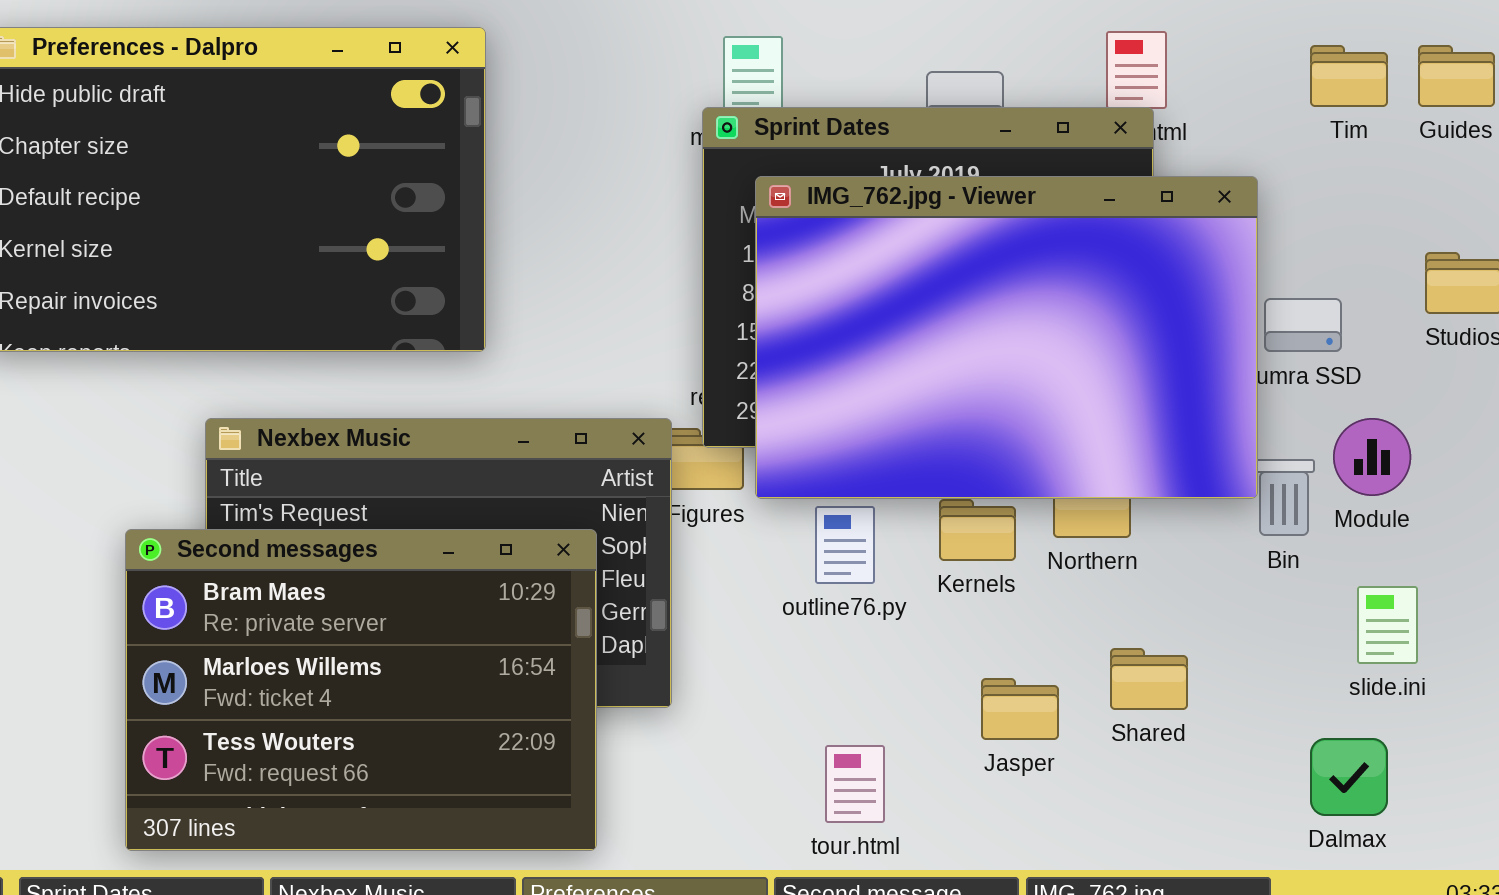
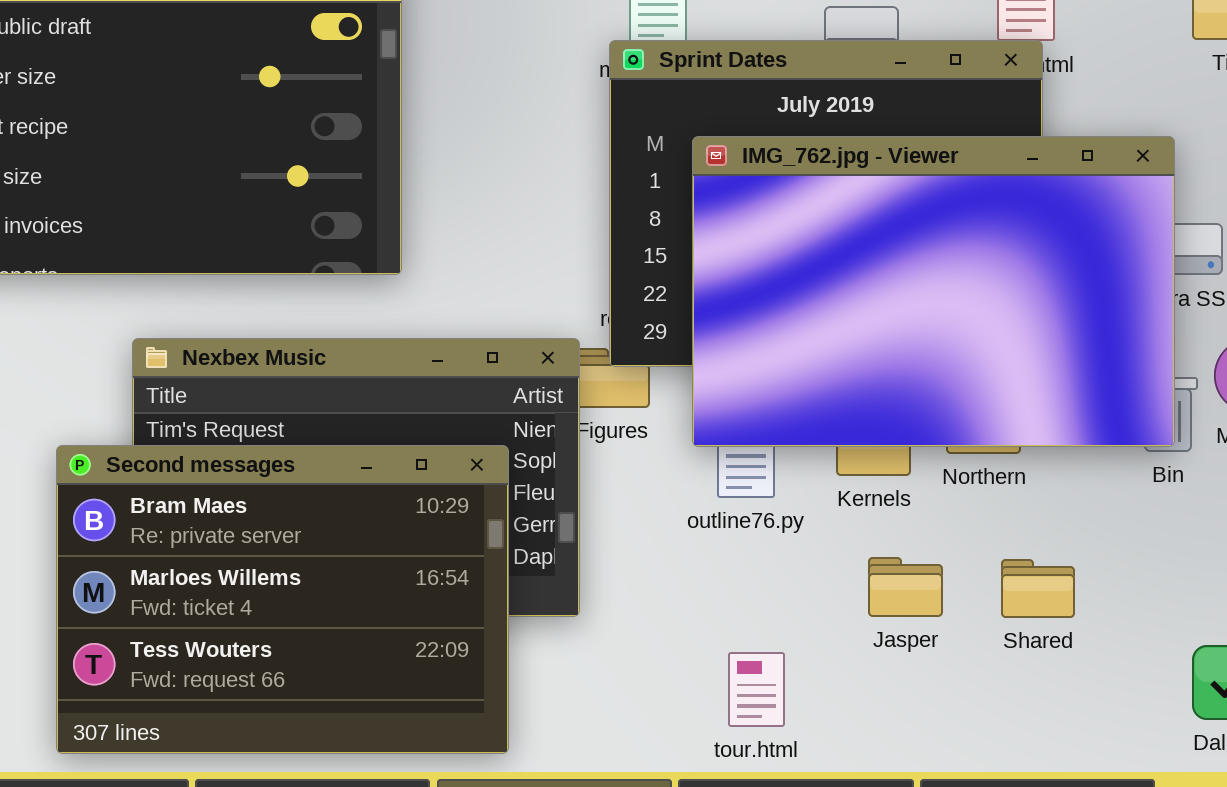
IMG_762.jpg - Viewer: [755,176,1258,499] -> [692,136,1175,447], moved
Jasper: [981,678,1059,740] -> [868,557,943,617], moved

